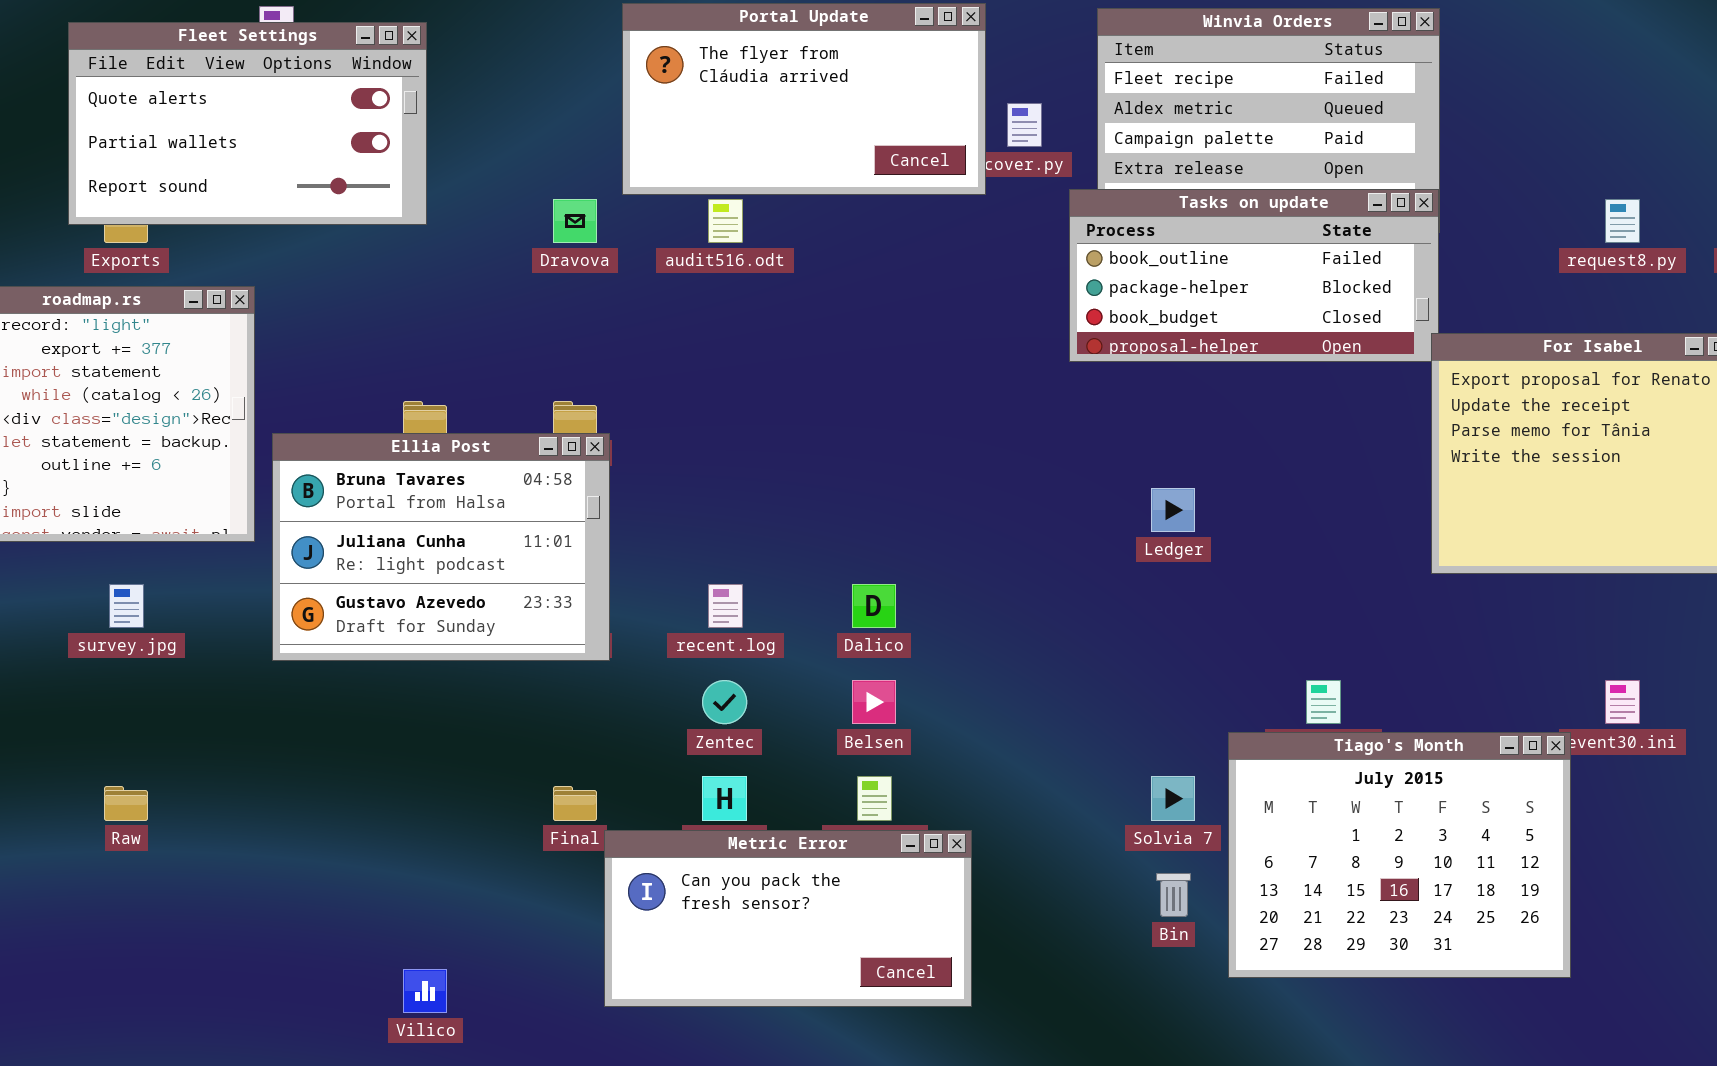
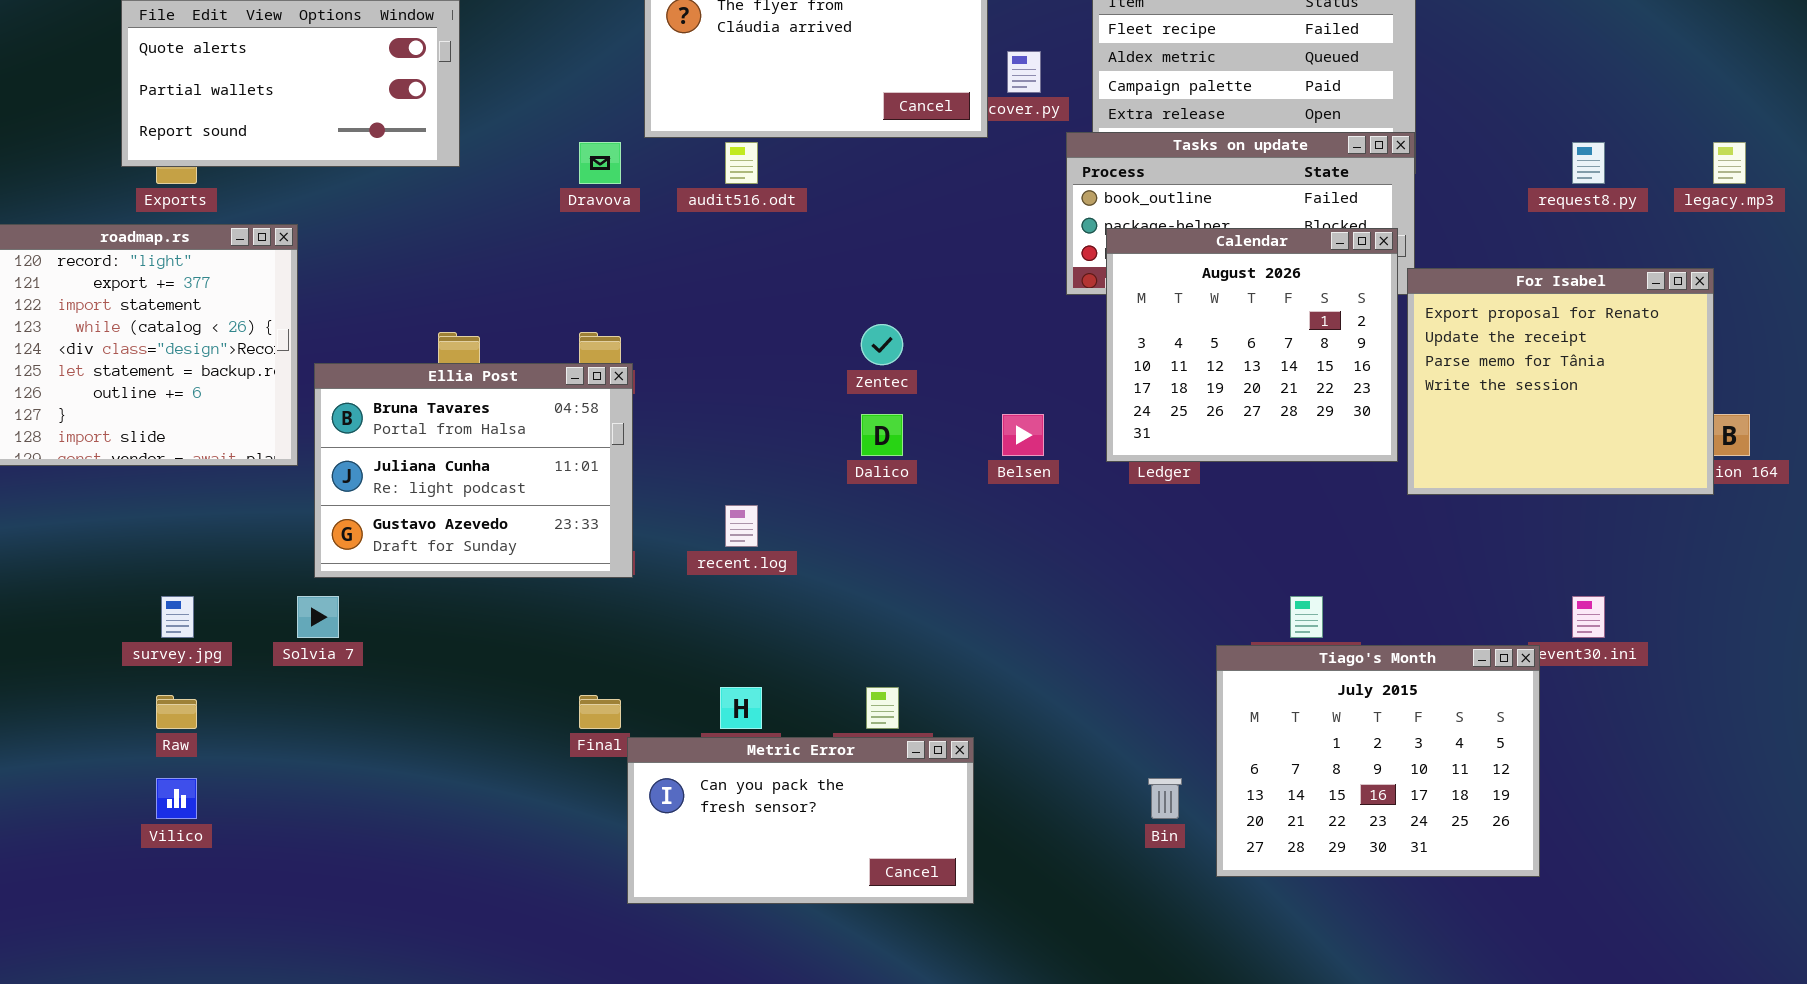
Calendar: none -> [1106,228,1398,462], opened
survey.jpg: [109,584,144,628] -> [161,596,194,638], moved
Dalico: [852,584,896,628] -> [861,414,903,456], moved
Zentec: [702,680,747,724] -> [861,324,903,365], moved
Belsen: [852,680,896,724] -> [1002,414,1044,456], moved
Solvia 7: [1151,776,1195,821] -> [297,596,339,638], moved
Vilico: [403,969,447,1013] -> [156,778,197,819], moved

